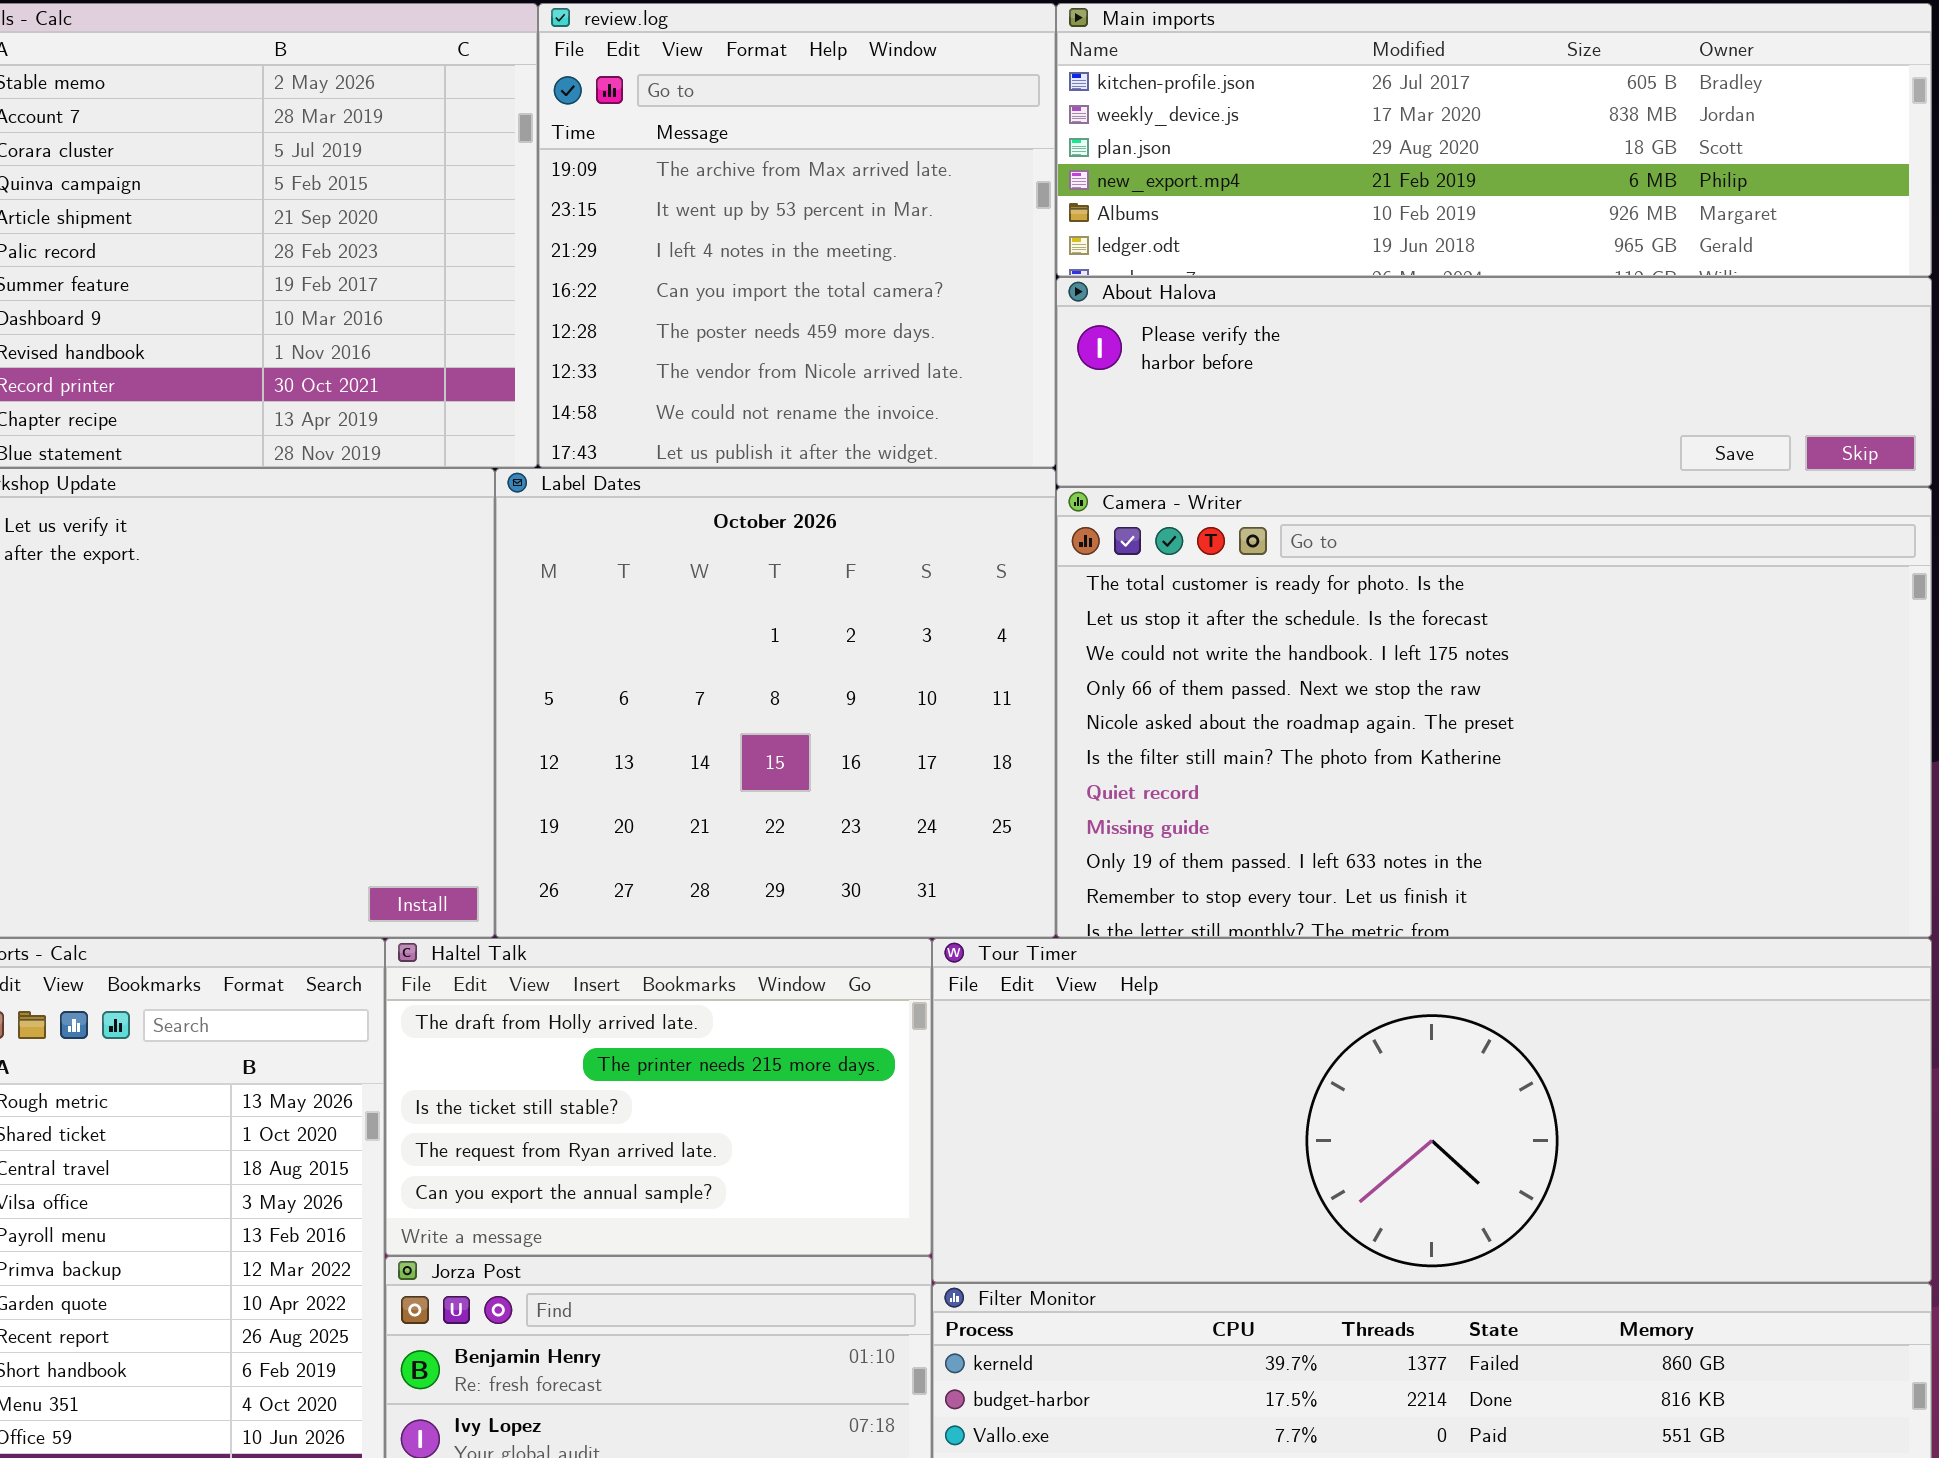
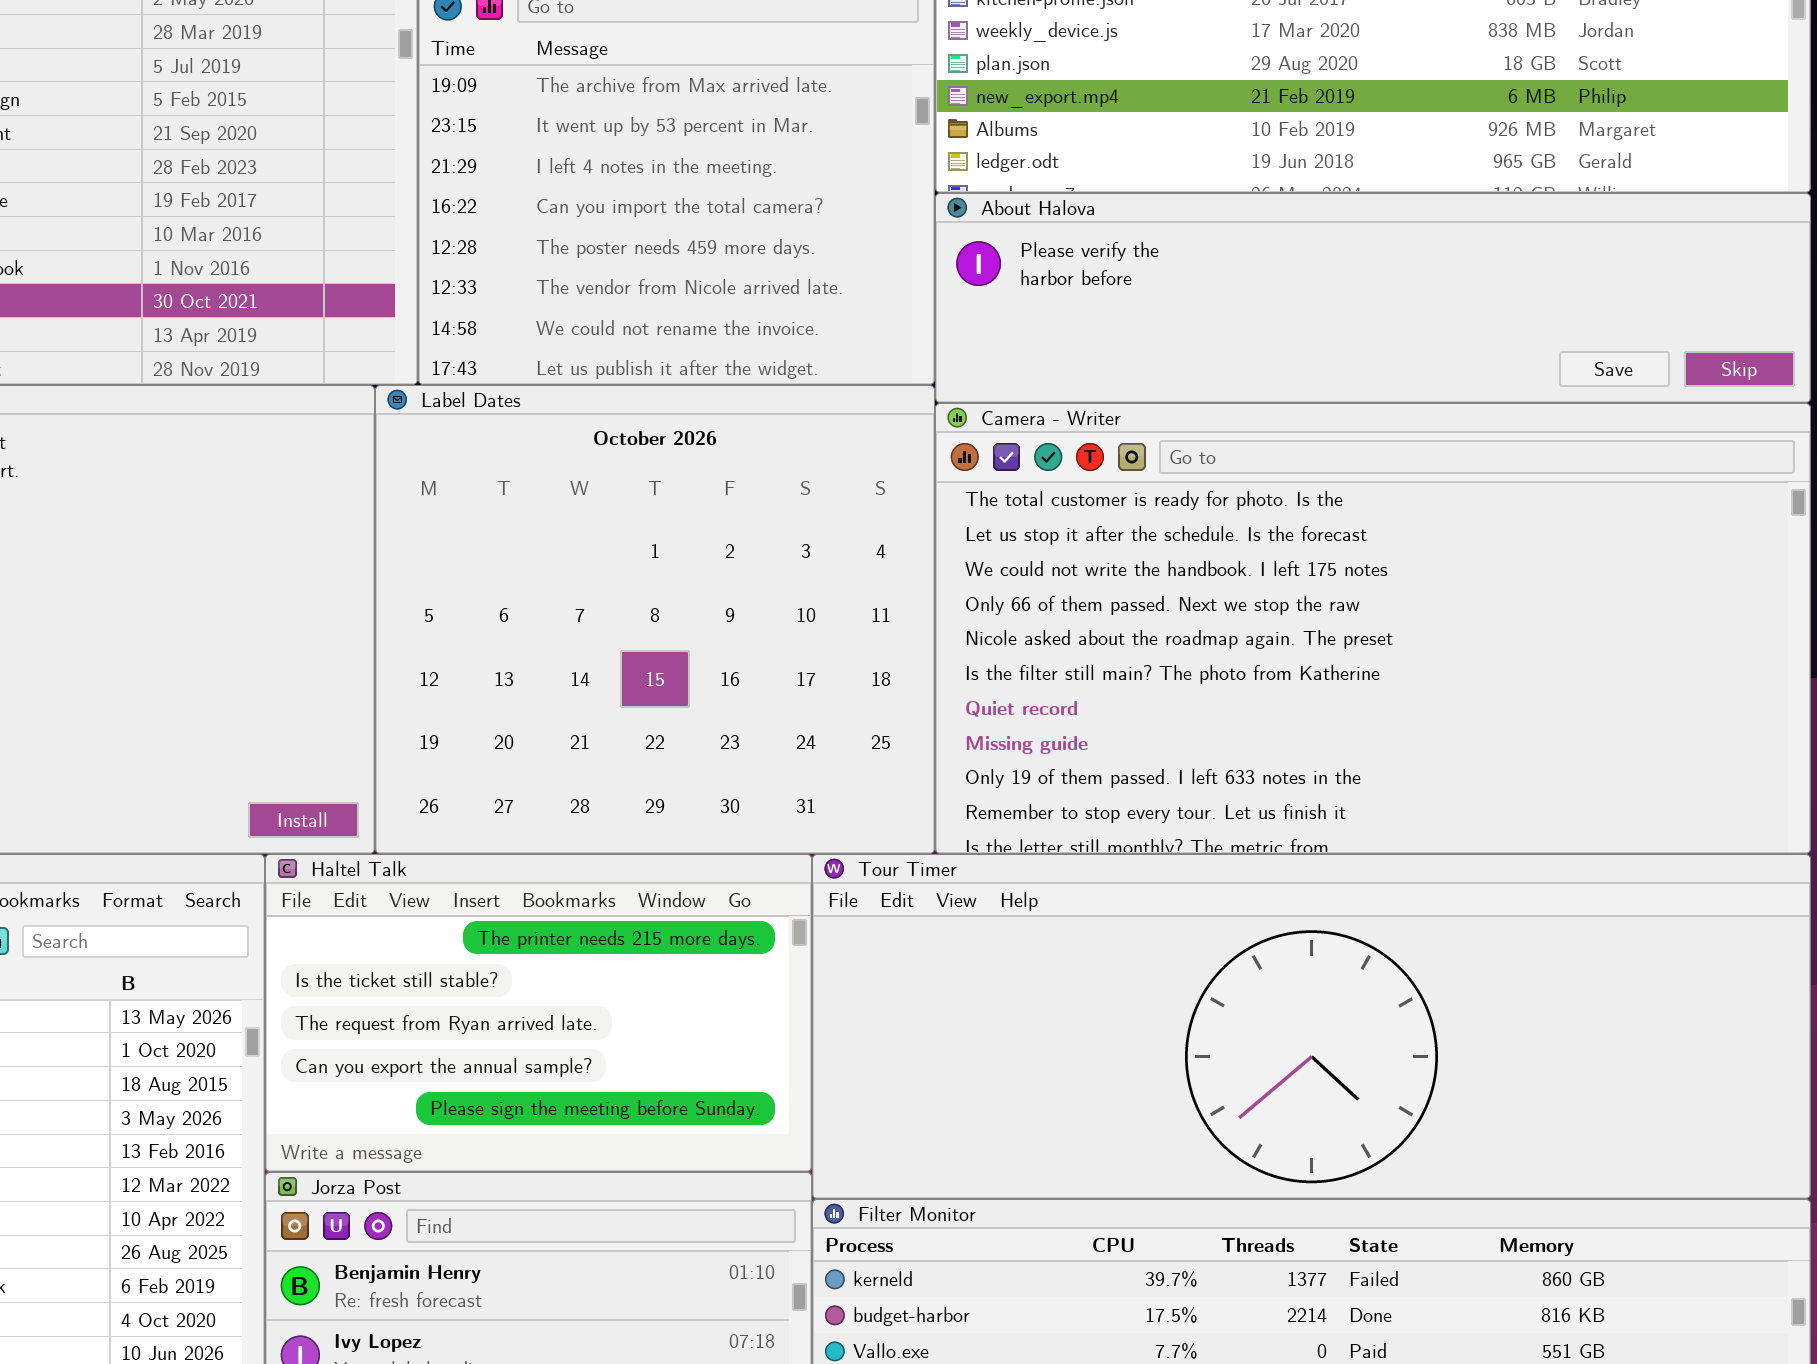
Haltel Talk: [385,938,932,1256] -> [265,854,812,1172], scrolled down 1 row

